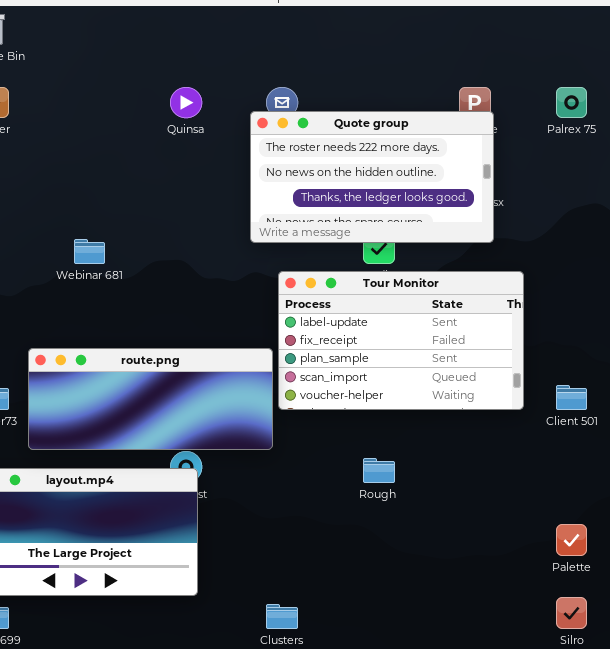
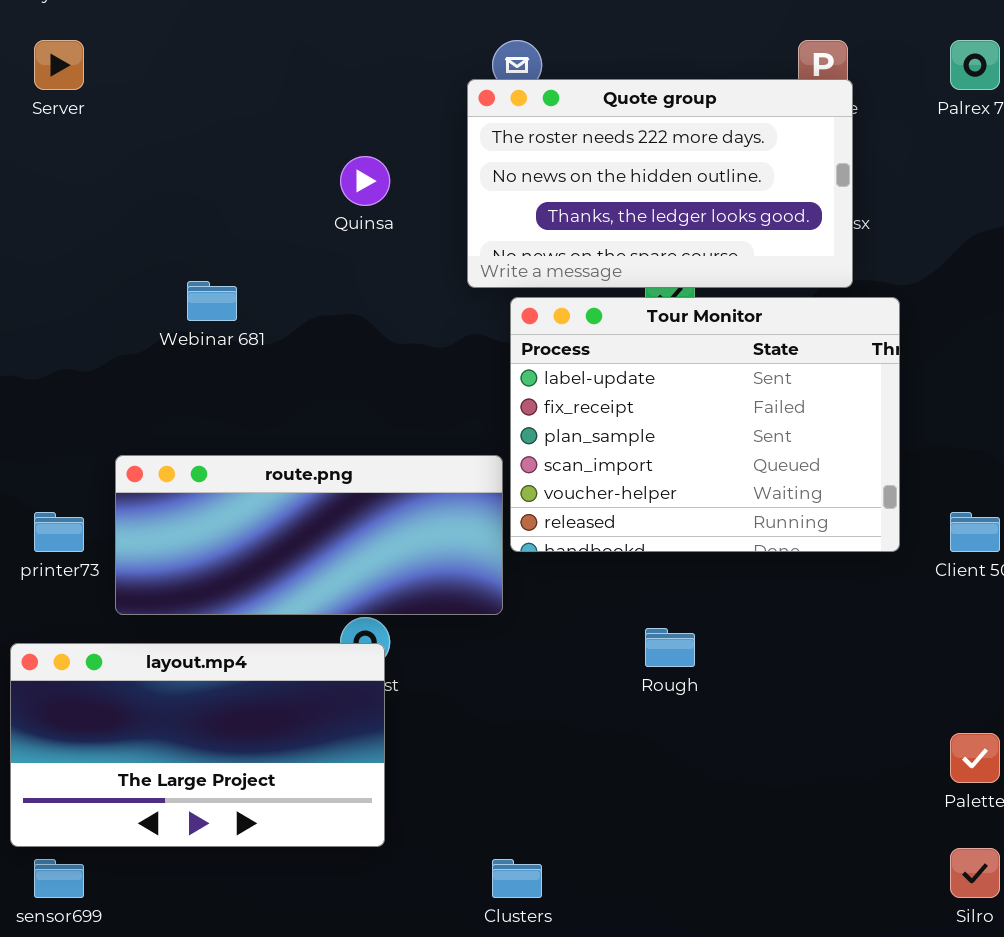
Quinsa: [170,87,202,118] -> [340,156,390,206], moved
Tour Monitor: [278,271,524,410] -> [510,297,900,552], resized

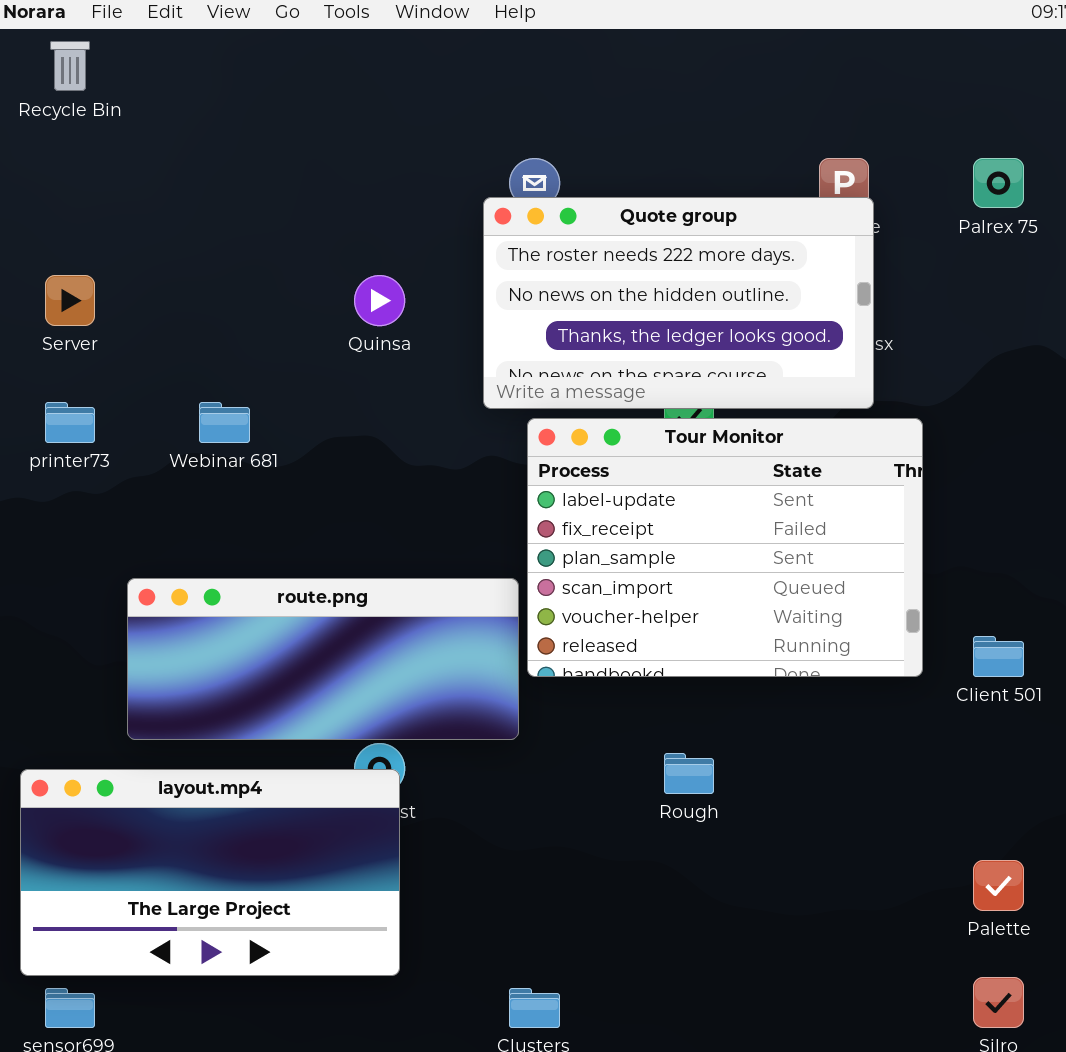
Server: [34,40,84,90] -> [45,275,95,326], moved
printer73: [34,512,84,552] -> [45,402,95,443], moved

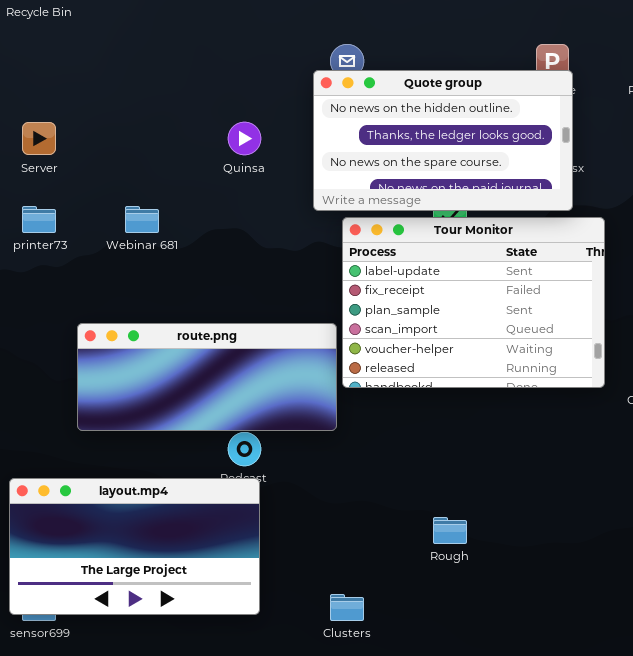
Quote group: [483,197,874,409] -> [313,70,573,211], scrolled down 1 row
Rough: [664,753,714,794] -> [433,517,467,544], moved
layout.mp4: [20,769,400,976] -> [9,478,260,615], moved

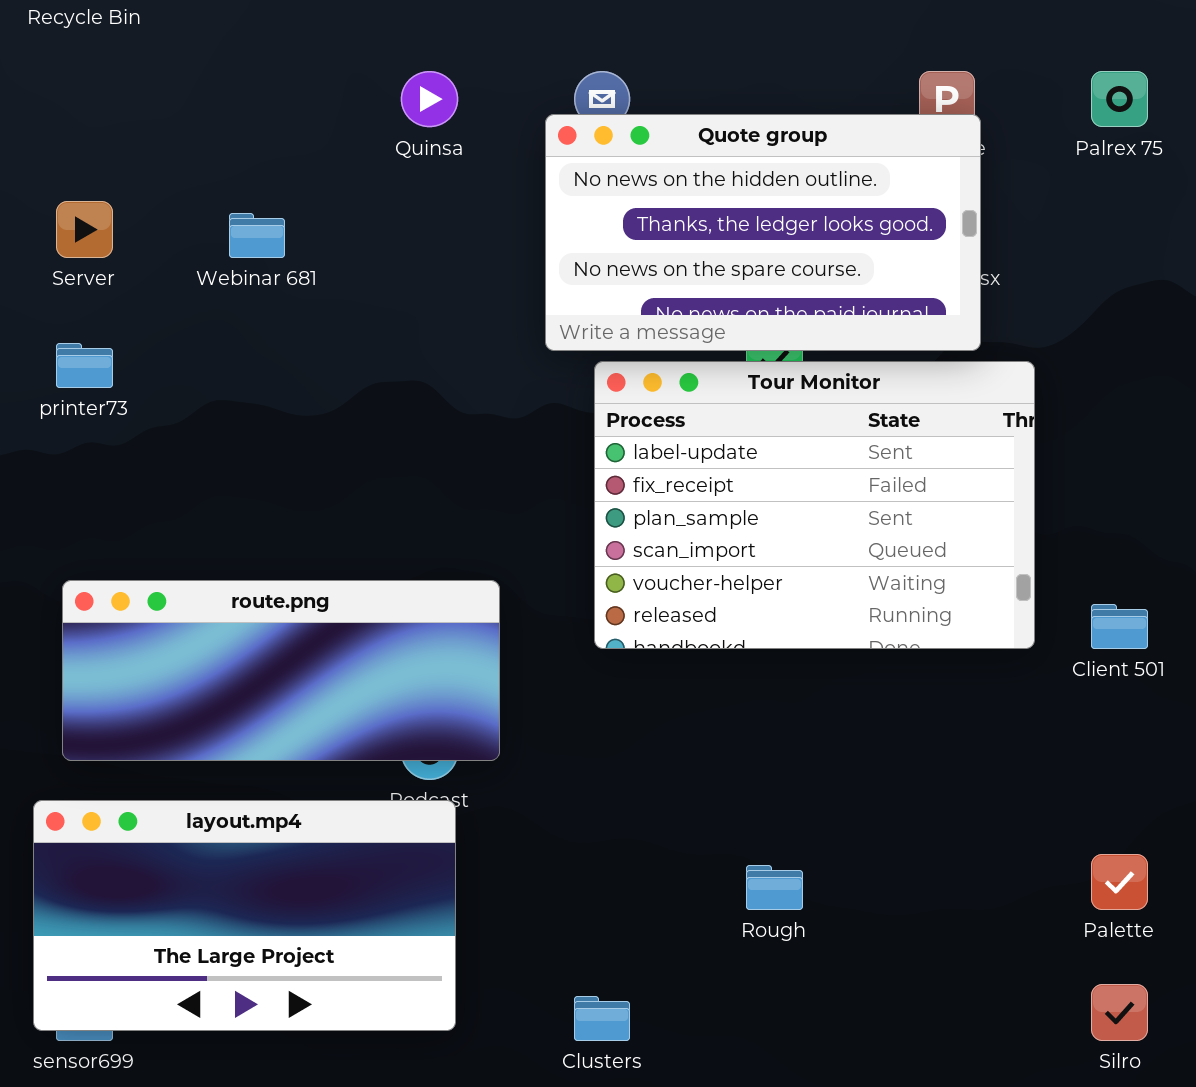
Quinsa: [228,122,261,155] -> [401,71,458,127], moved
Webinar 681: [125,206,159,233] -> [229,213,285,258], moved
route.png: [77,323,337,431] -> [62,580,500,761], moved

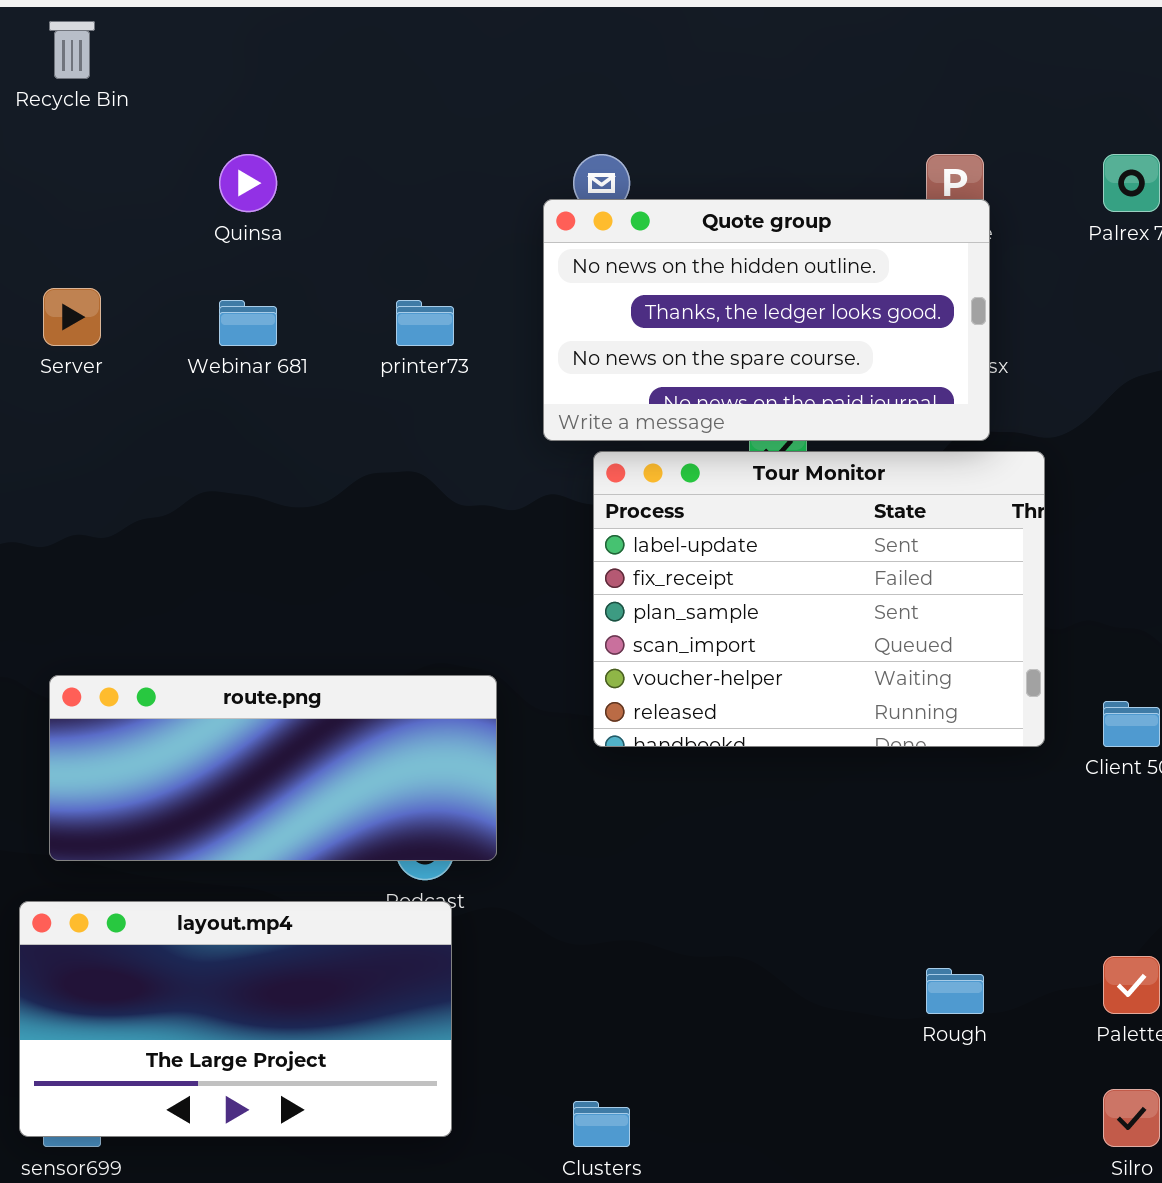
Quinsa: [401,71,458,127] -> [219,154,277,212], moved
printer73: [56,343,113,388] -> [396,300,454,346], moved
Rough: [746,865,803,910] -> [926,968,984,1014], moved

